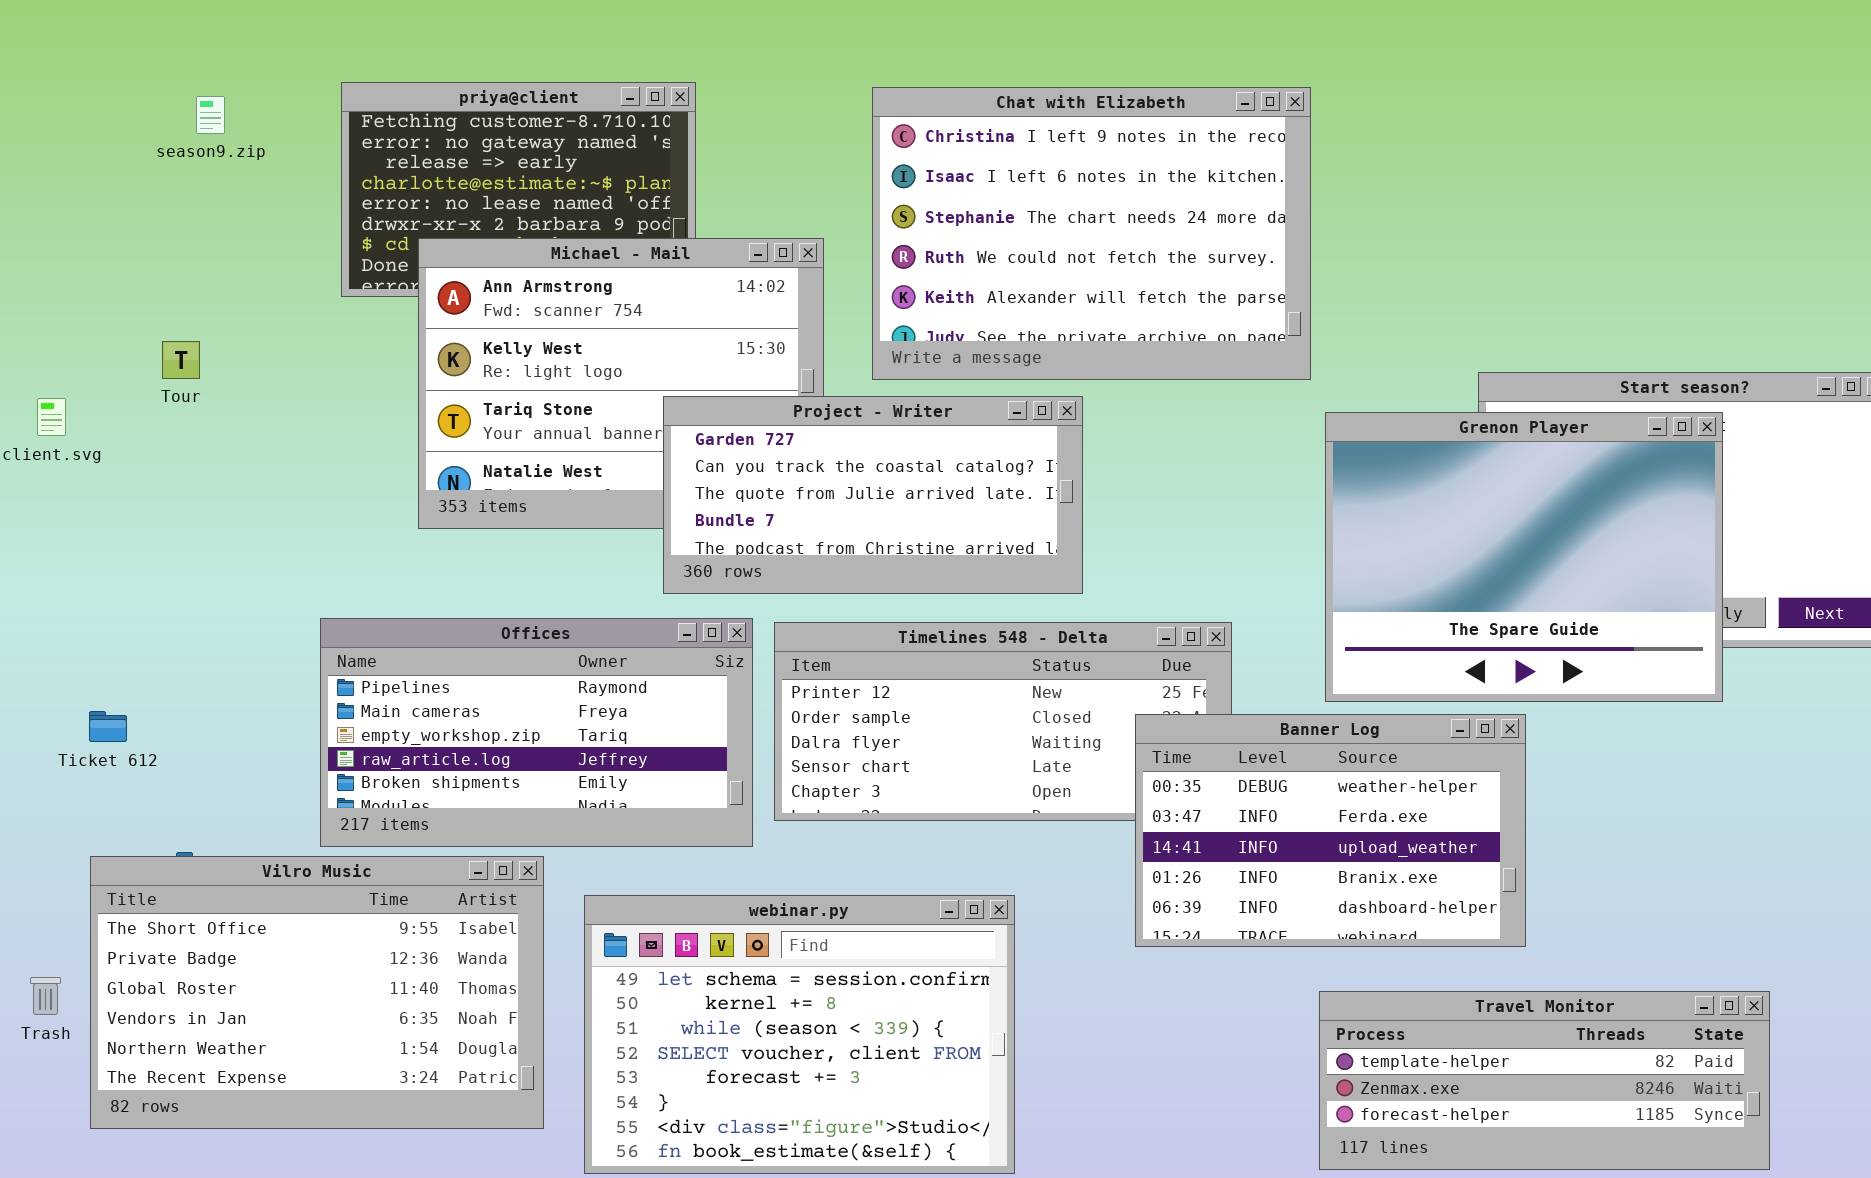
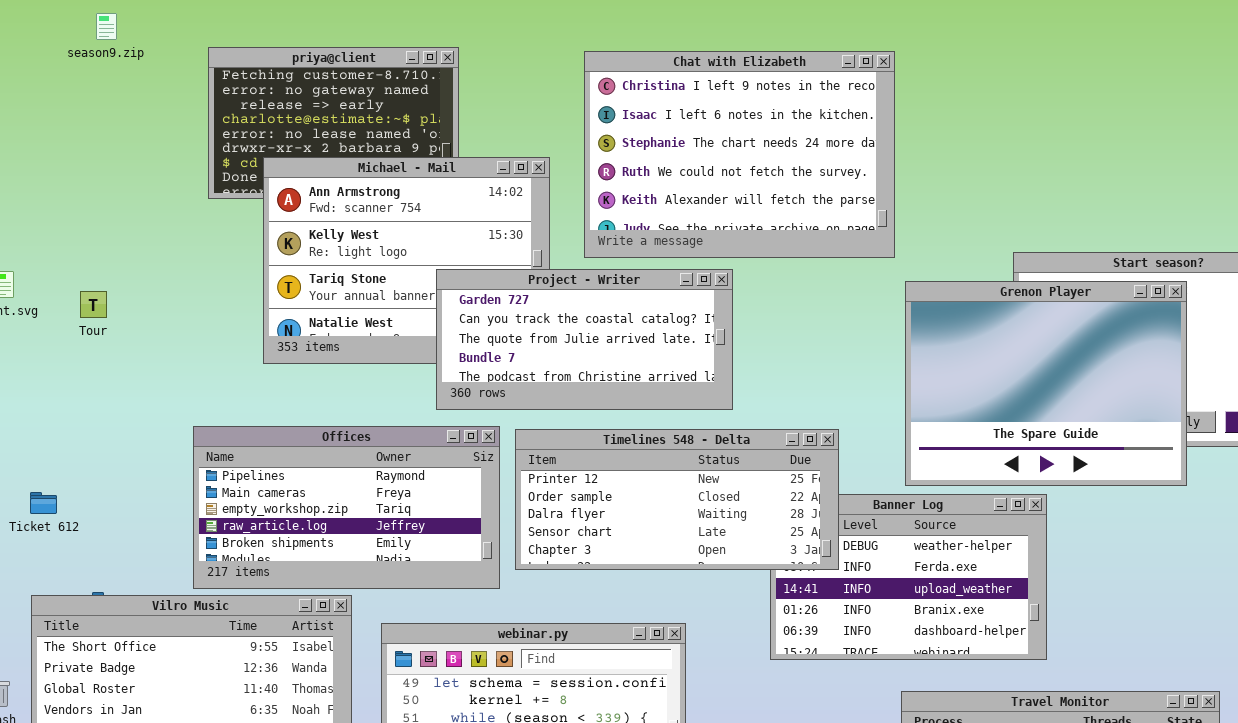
season9.zip: [196,96,225,134] -> [96,13,117,40], moved
Tour: [162,341,200,379] -> [80,291,107,318], moved
Timelines 548 - Delta: [774,622,1232,821] -> [515,429,839,570], raised

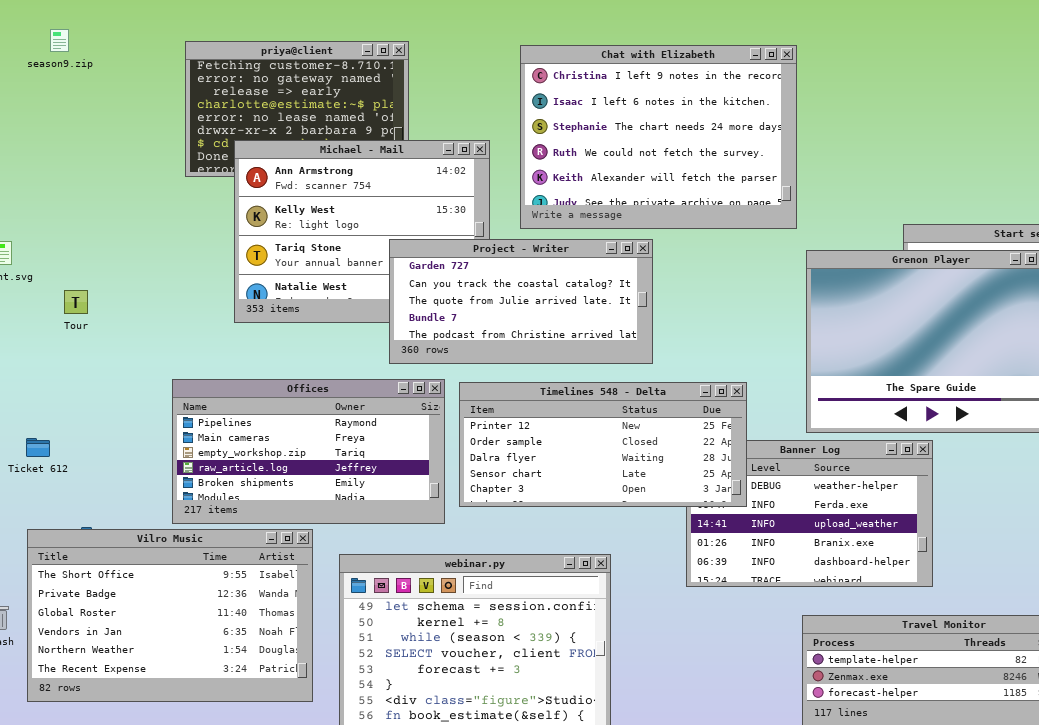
season9.zip: [96,13,117,40] -> [50,29,69,52], moved
Tour: [80,291,107,318] -> [64,290,88,314], moved

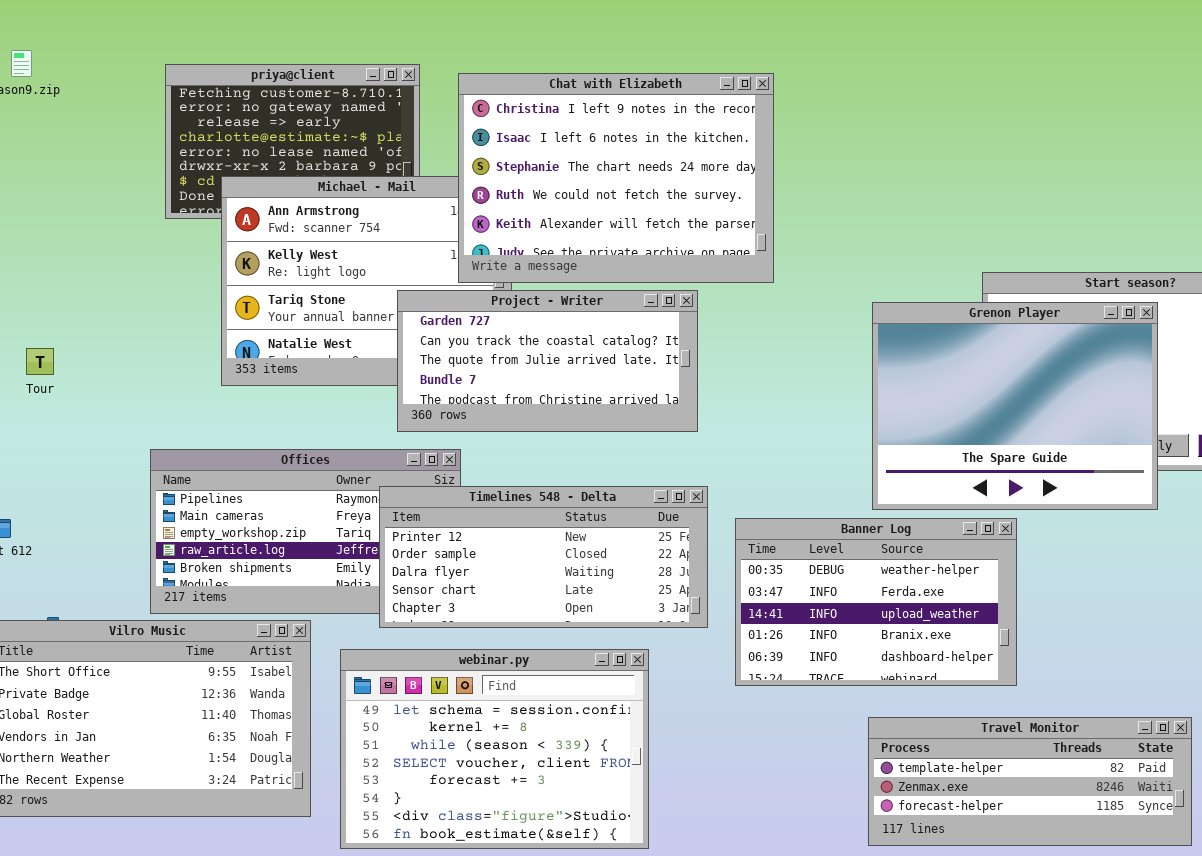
Chat with Elizabeth: [520,45,797,229] -> [458,73,774,283], moved
Timelines 548 - Delta: [459,382,747,507] -> [379,486,708,628], moved

